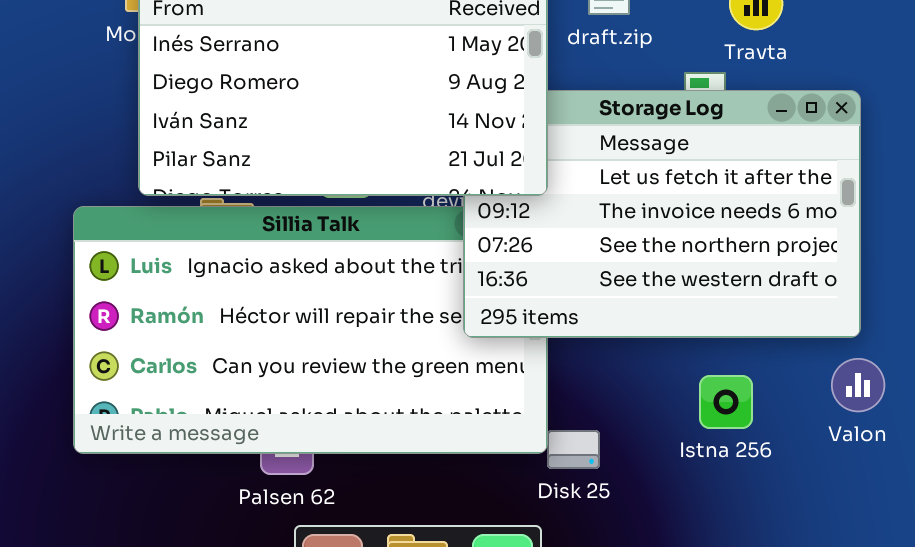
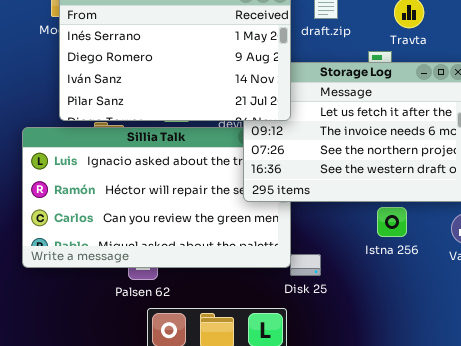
Istna 256: [699,375,753,429] -> [377,207,407,237], moved

